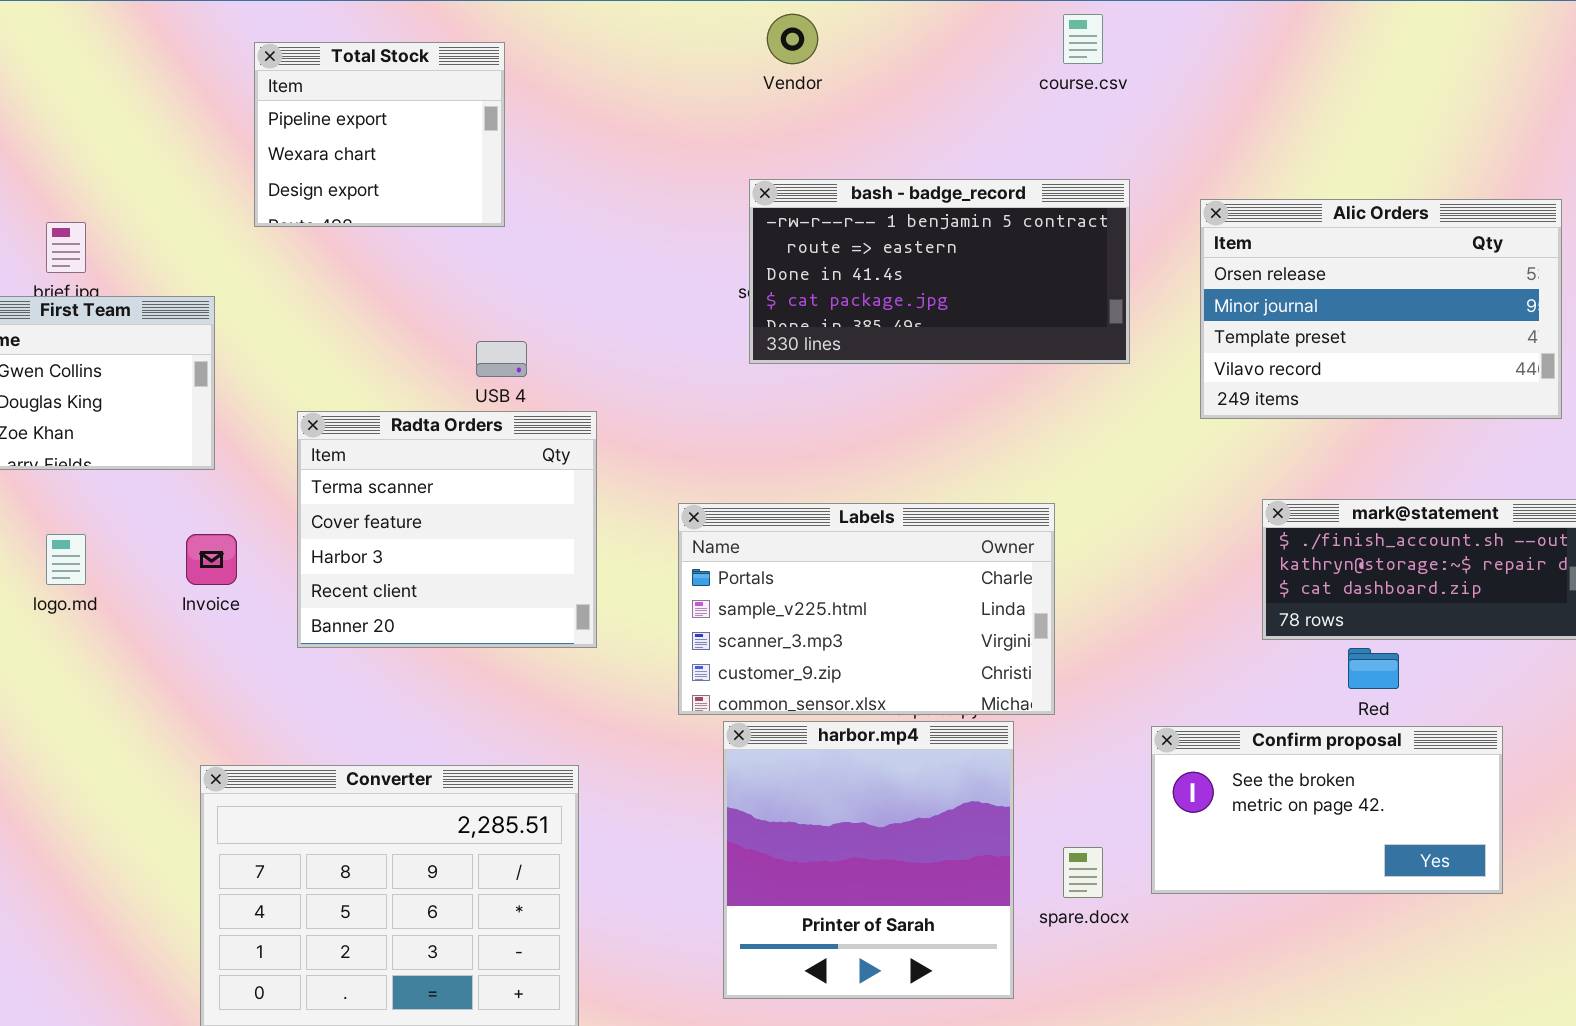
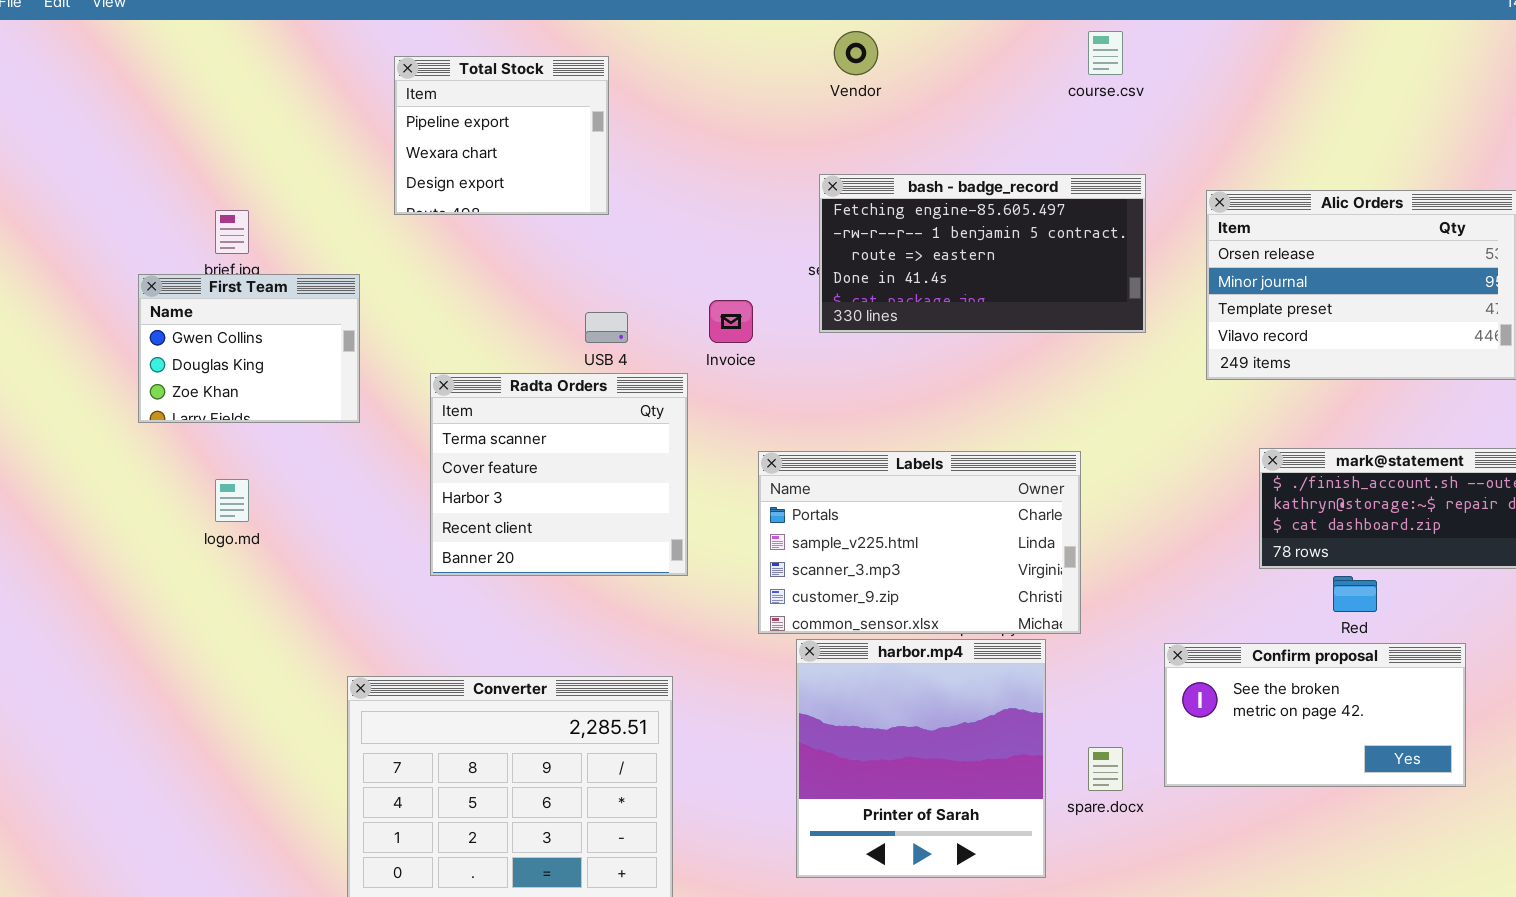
bash - badge_record: [749,179,1130,364] -> [819,174,1146,333], scrolled up 1 row
Invoice: [186,534,237,585] -> [709,300,753,343], moved

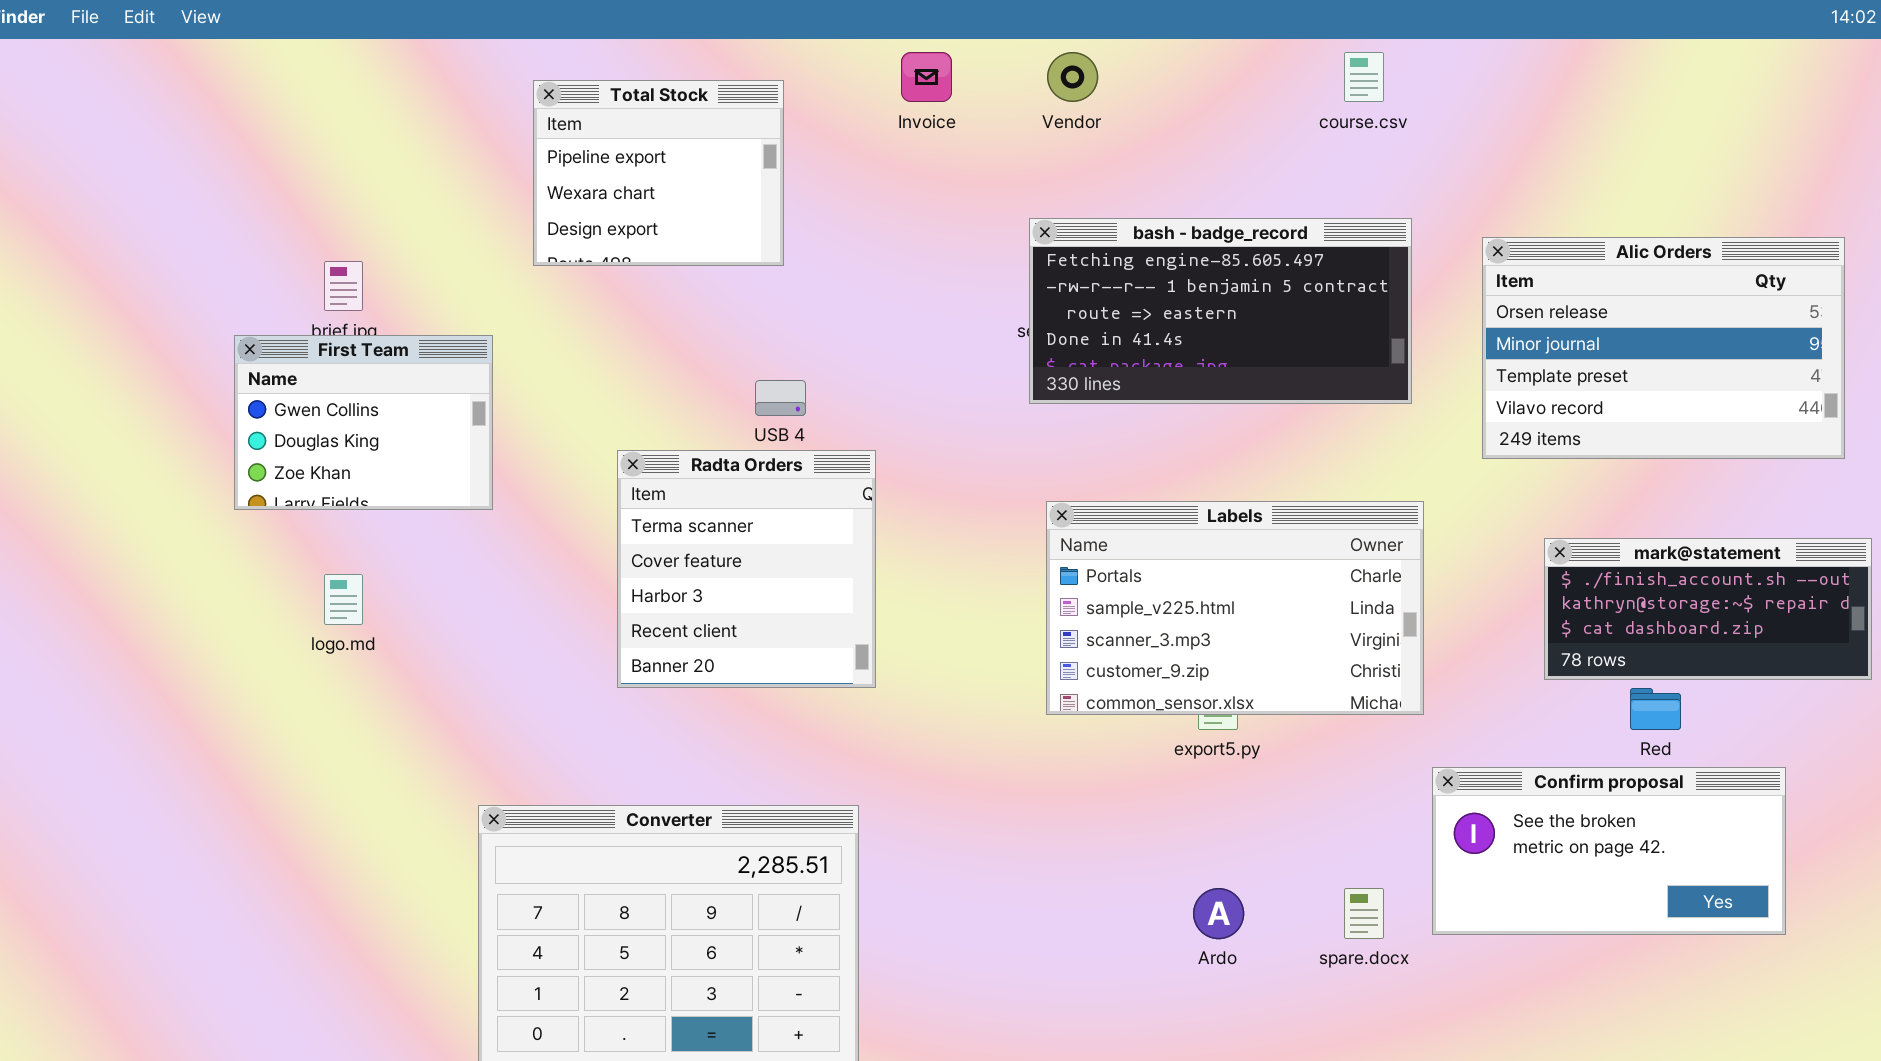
Invoice: [709,300,753,343] -> [901,52,952,102], moved
Radta Orders: [430,373,688,576] -> [617,450,876,688], resized
Labels: [758,451,1081,634] -> [1046,501,1424,715], moved
harbor.mp4: [796,639,1046,878] -> none, closed

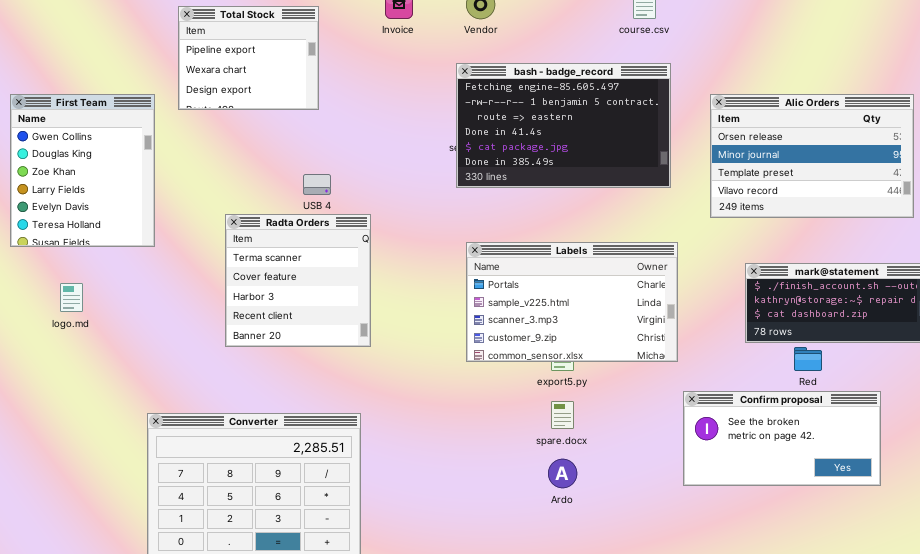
bash - badge_record: [1029,218,1412,404] -> [456,63,671,188], resized
First Team: [234,335,493,510] -> [10,94,155,247], resized
spare.docx: [1344,888,1384,939] -> [551,401,574,429], moved

